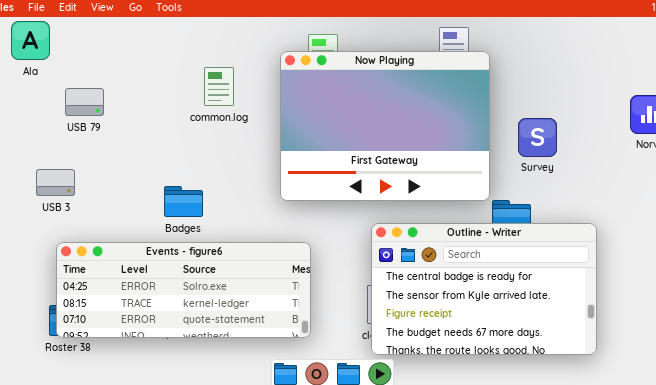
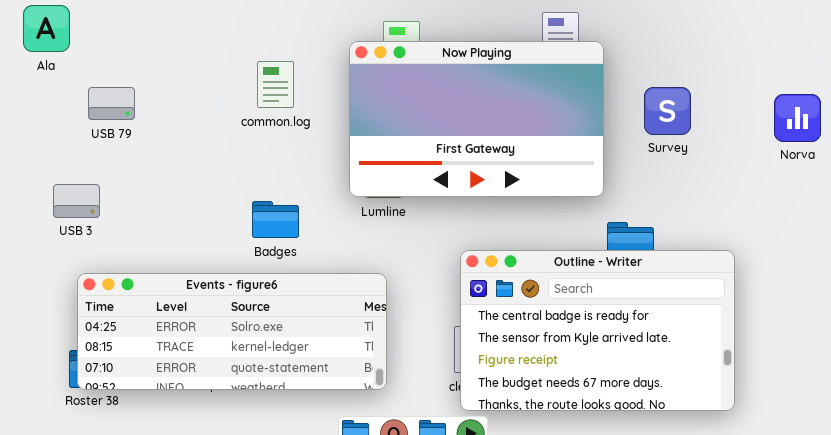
Now Playing: [280,51,490,201] -> [349,41,604,197], resized
Survey: [518,118,557,157] -> [644,87,691,135], moved
Badges: [164,186,203,217] -> [252,201,299,238], moved

